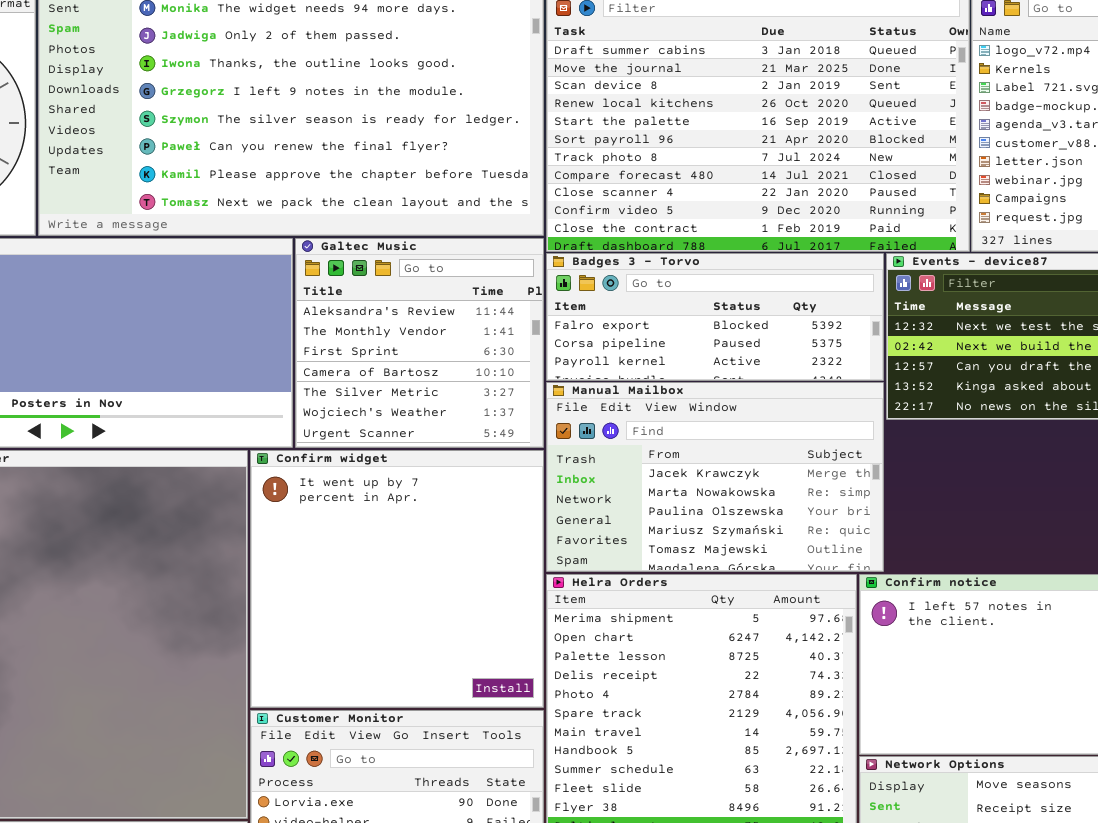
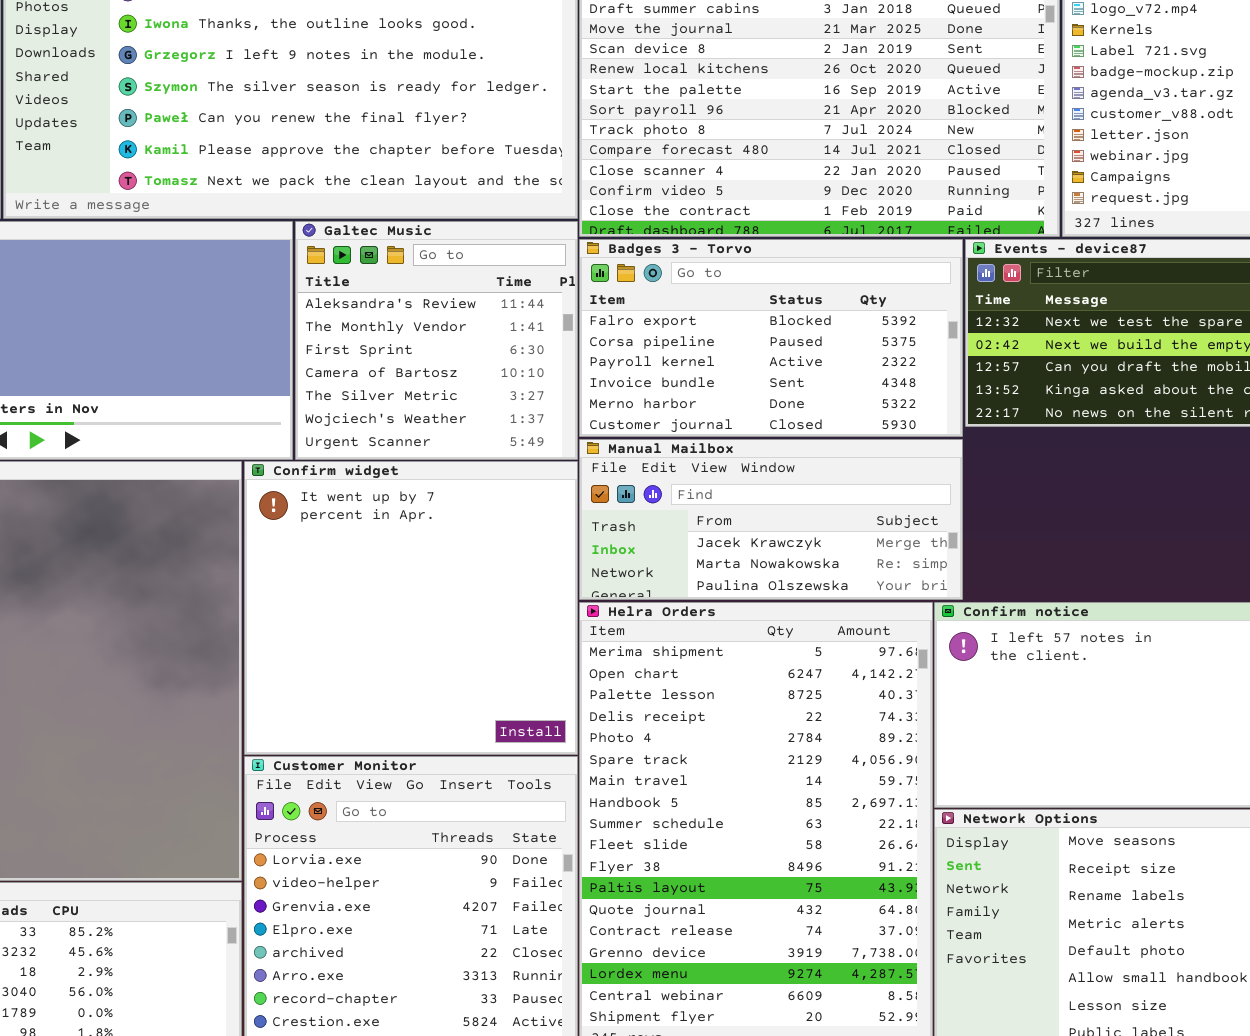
Badges 3 - Torvo: [546,253,884,381] -> [579,239,963,437], resized
Manual Mailbox: [546,382,884,572] -> [579,439,963,600], resized

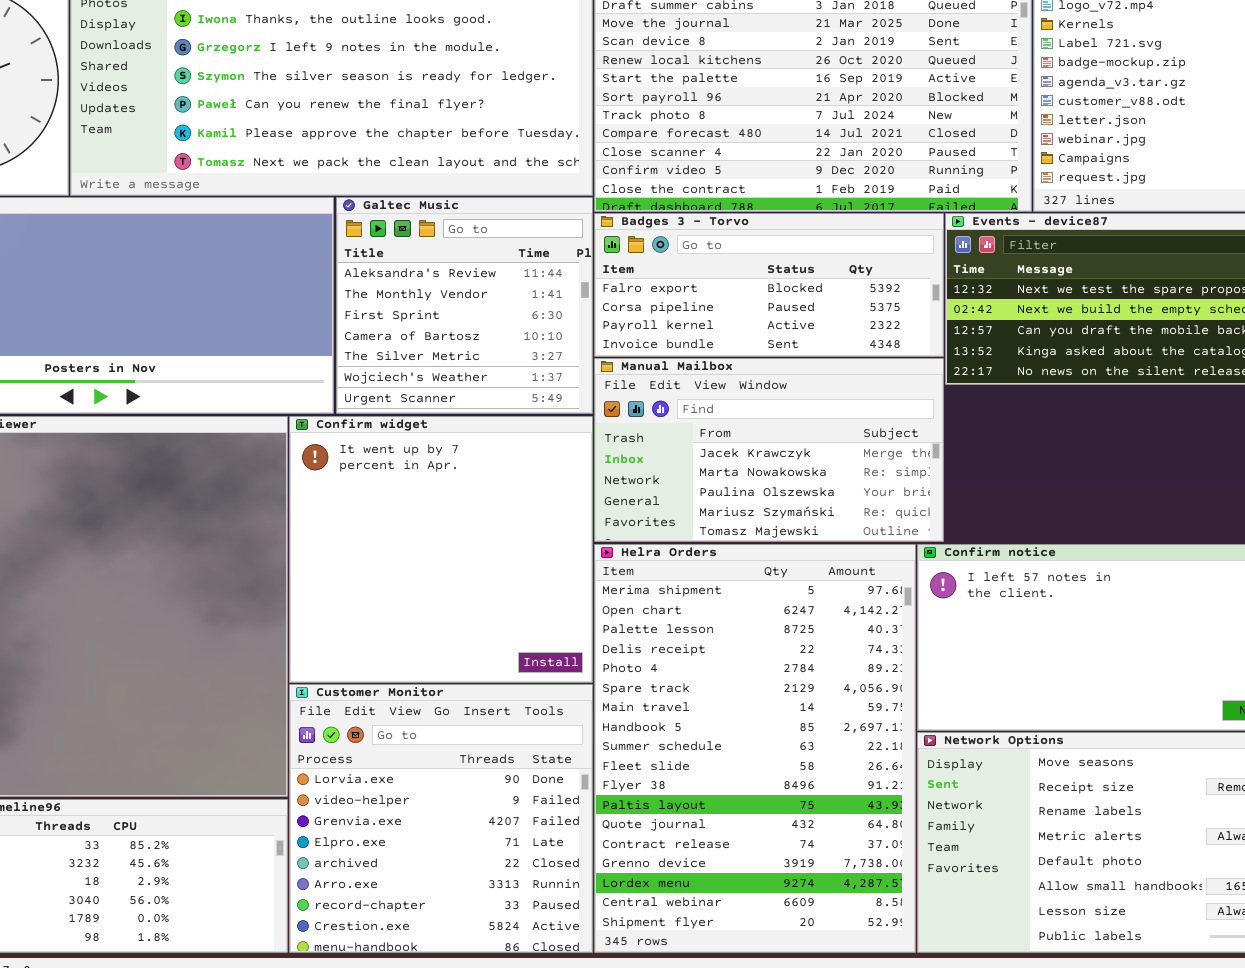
Badges 3 - Torvo: [579,239,963,437] -> [594,213,944,357], resized
Manual Mailbox: [579,439,963,600] -> [594,358,944,542], resized

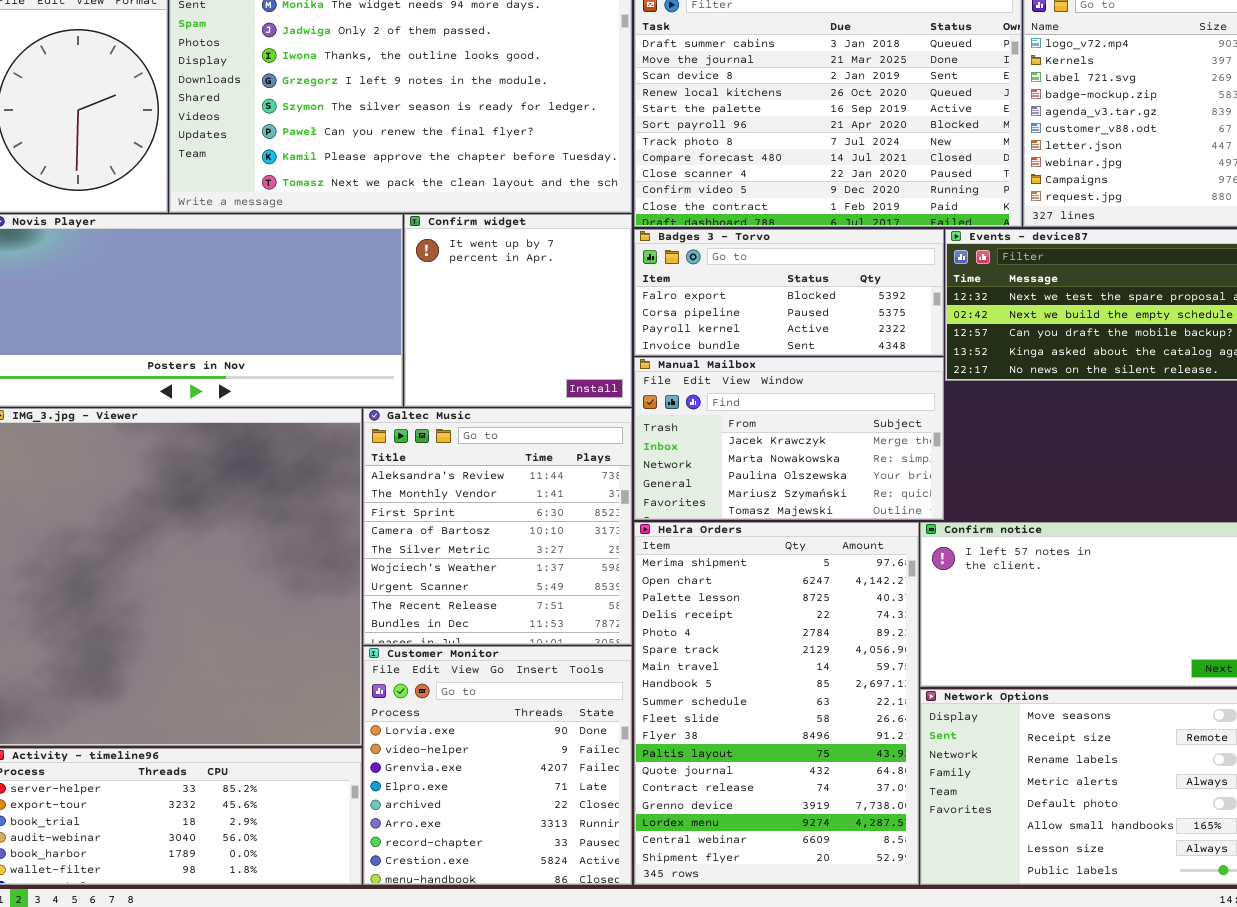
Galtec Music: [336,197,593,414] -> [363,408,632,645], moved, resized
Confirm widget: [289,416,593,683] -> [404,214,632,407], moved, resized

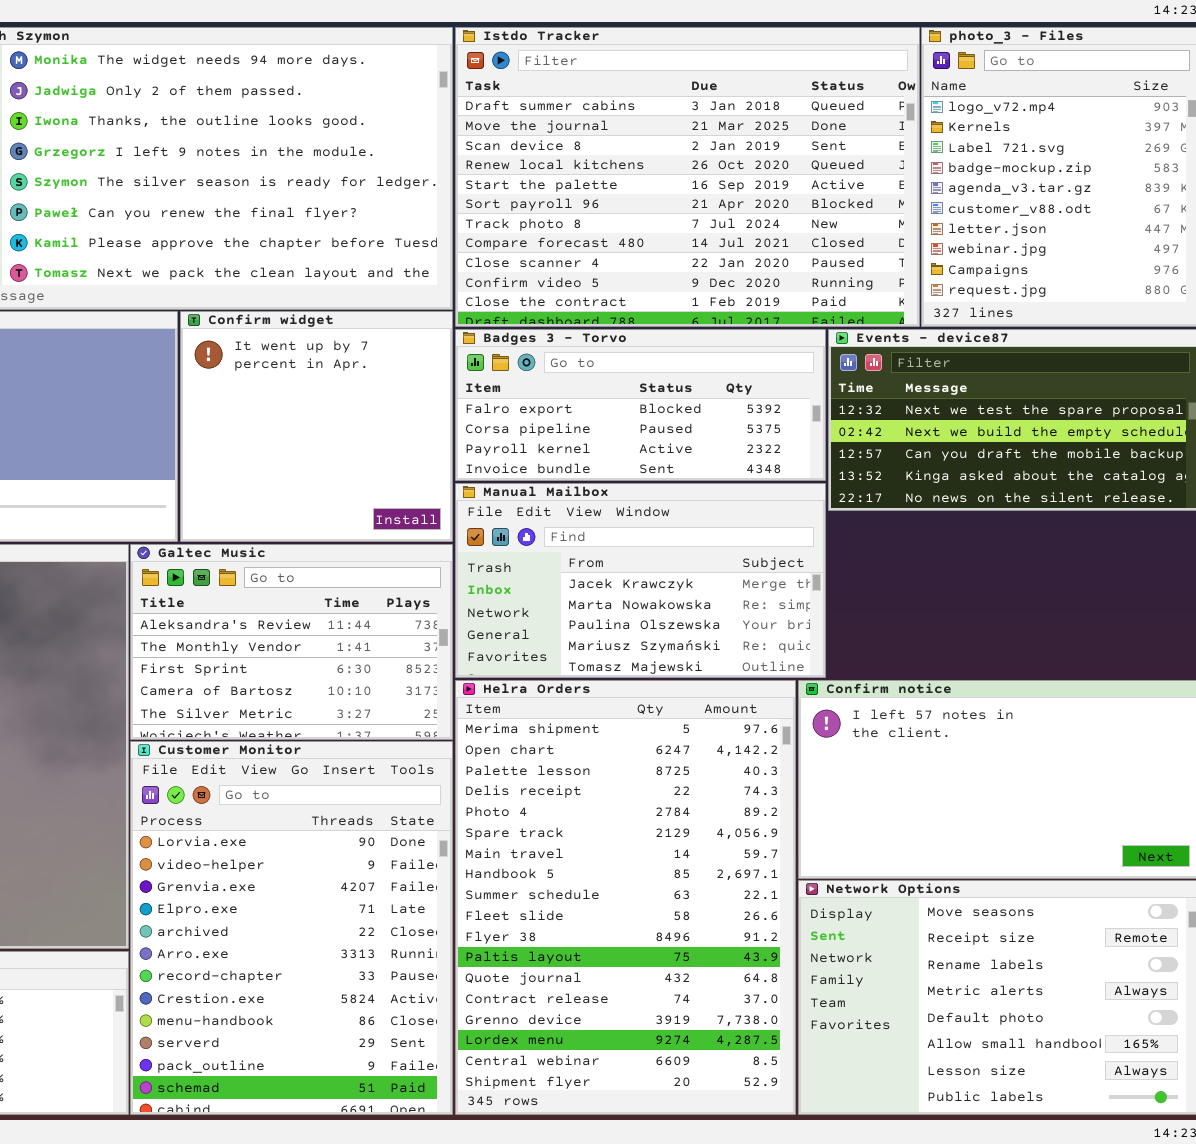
Galtec Music: [363,408,632,645] -> [130,544,453,740], resized
Customer Monitor: [363,646,632,885] -> [130,741,453,1115], resized

